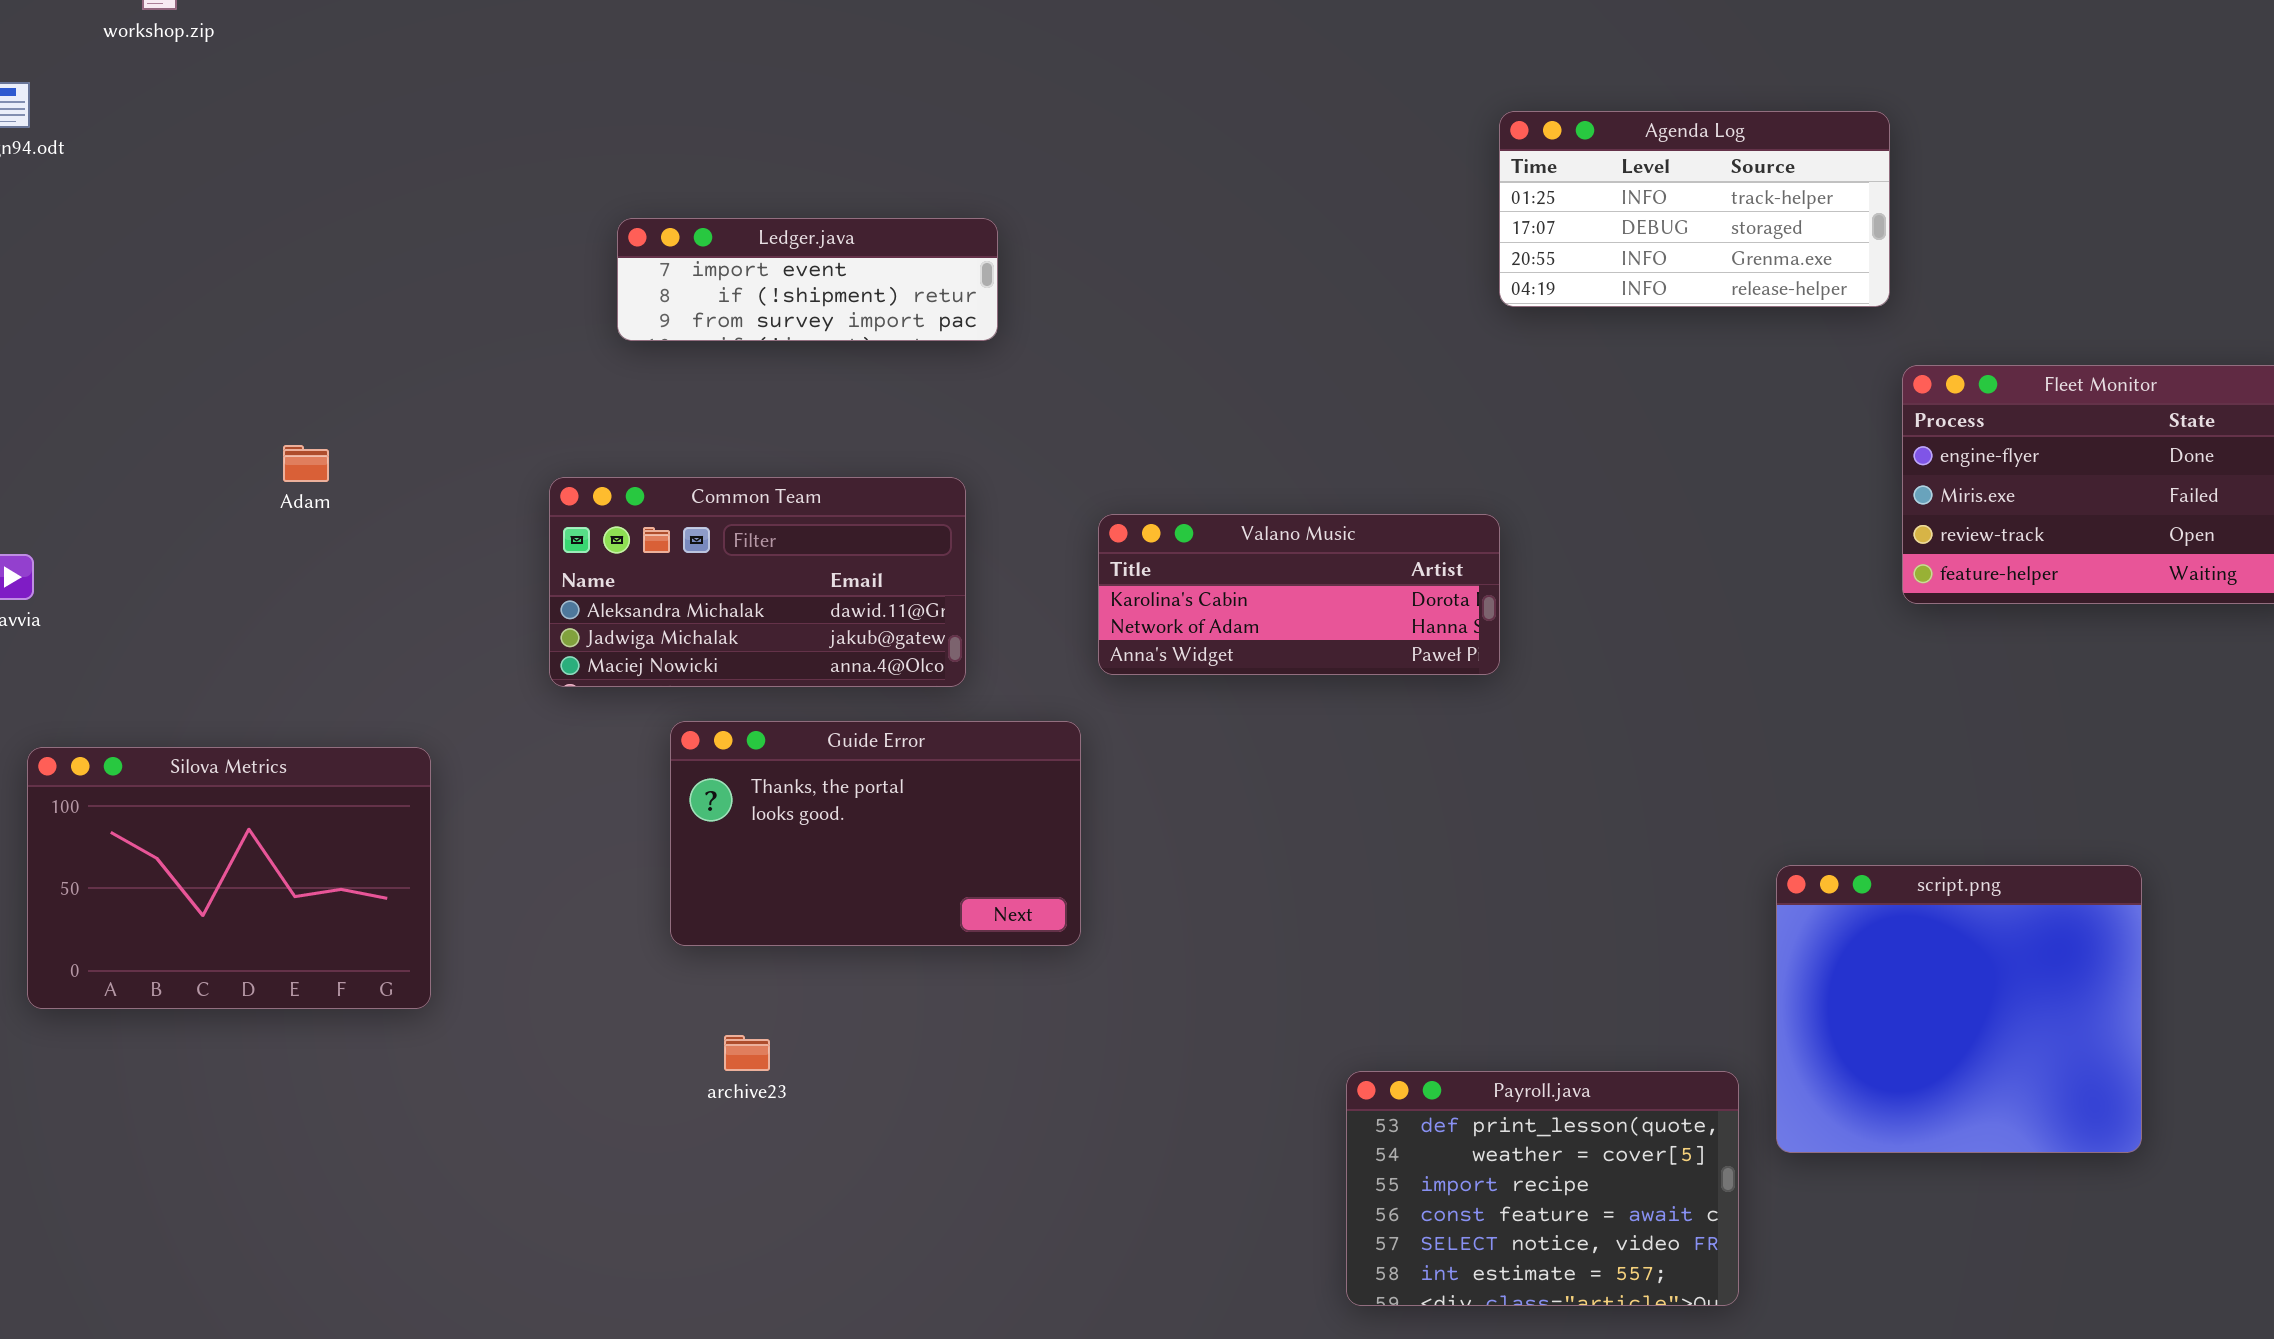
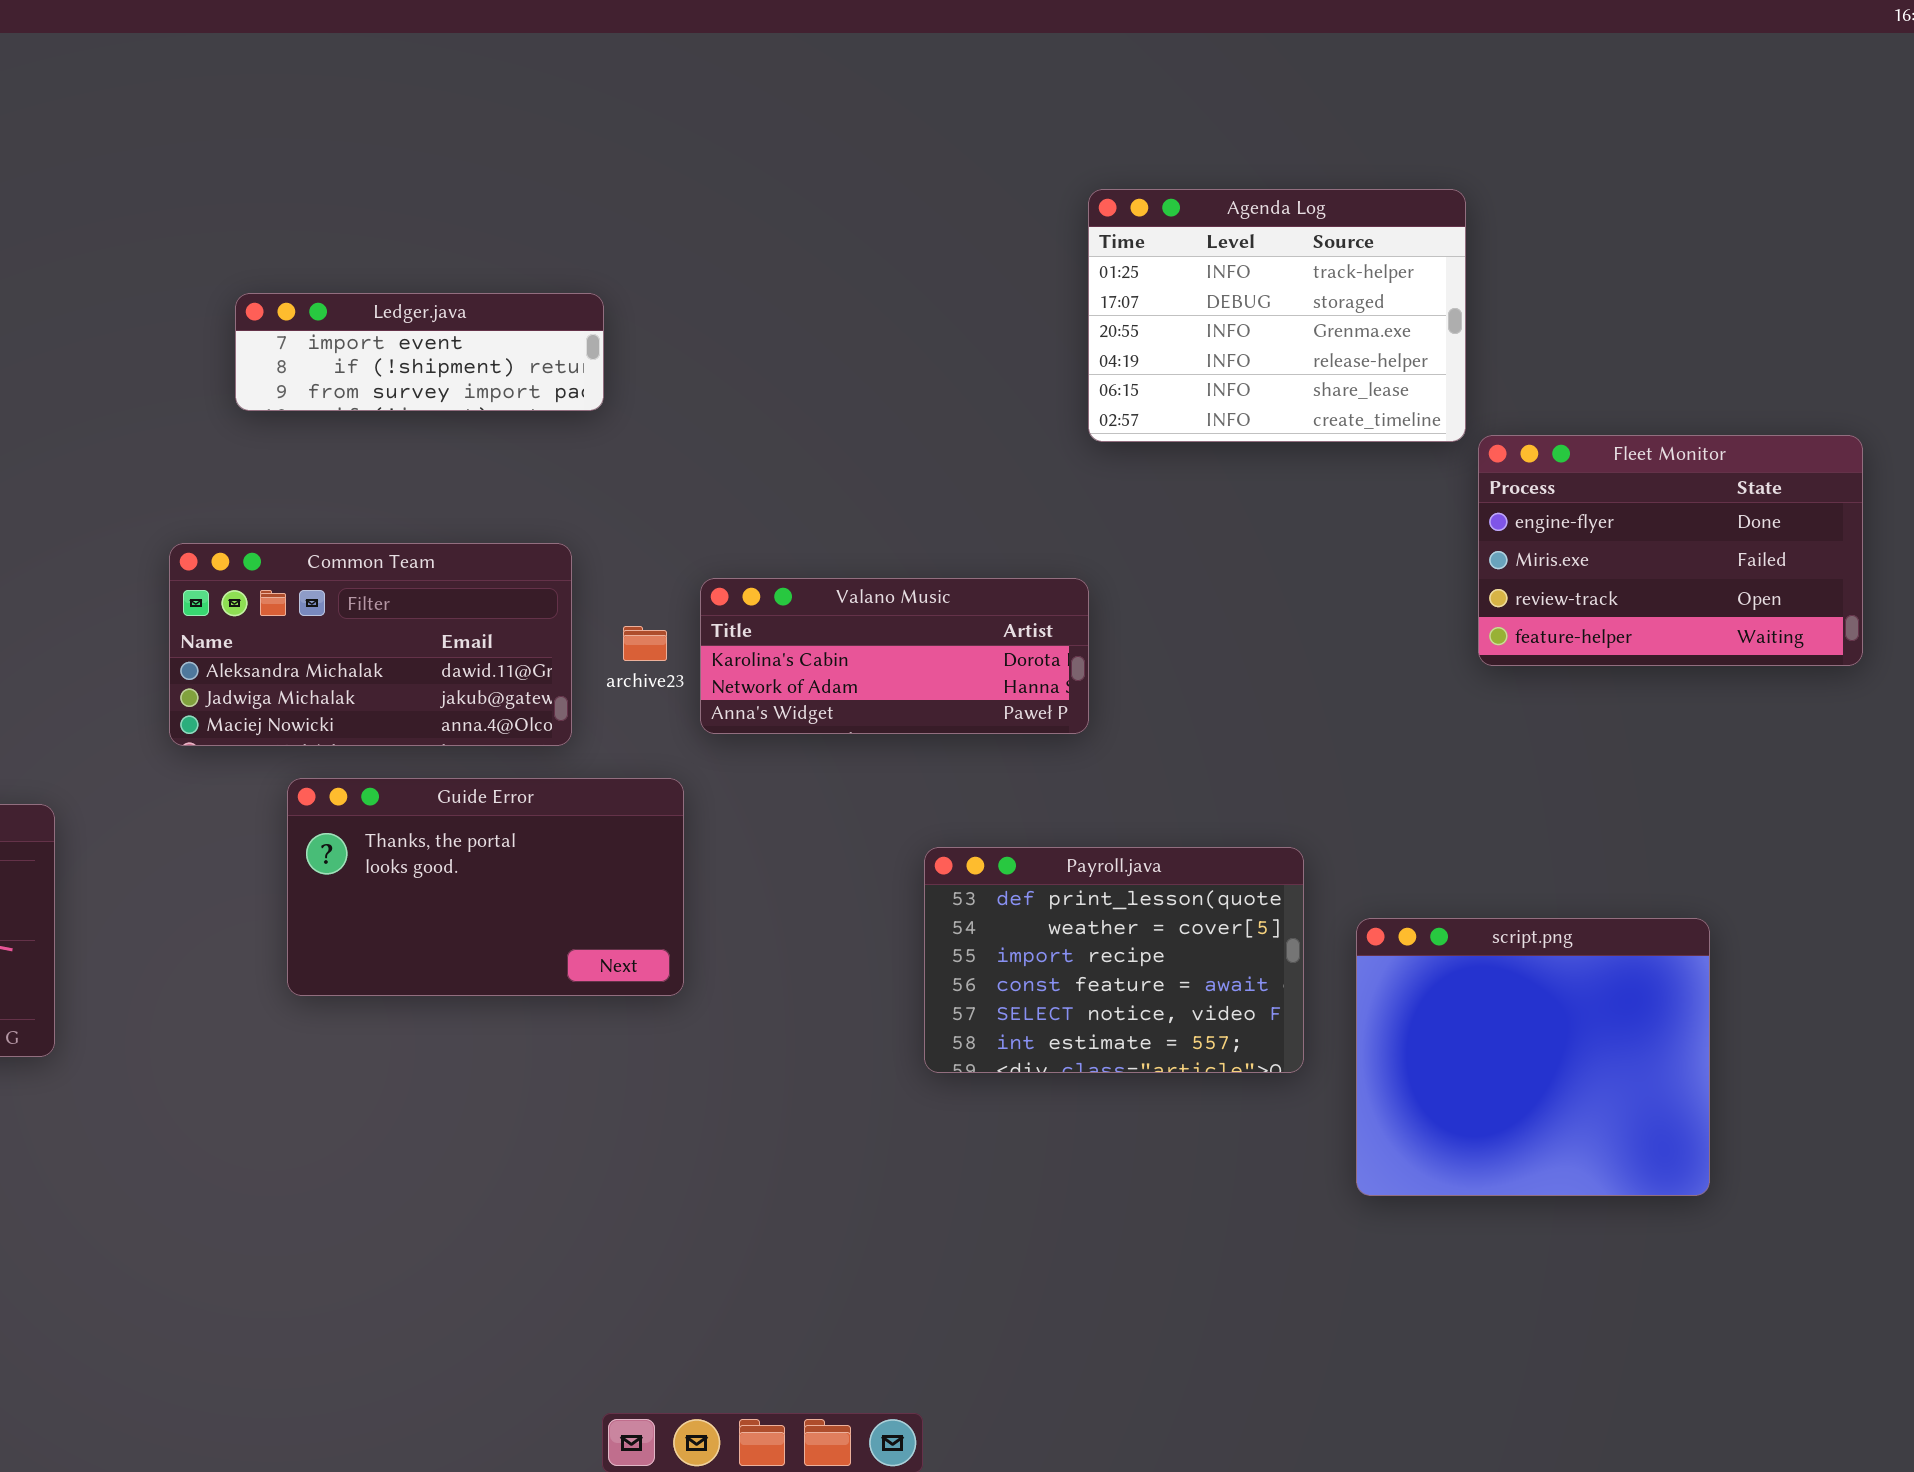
Agenda Log: [1499,111,1890,307] -> [1088,189,1466,442], resized
archive23: [724,1035,770,1071] -> [623,626,667,661], moved
Payroll.java: [1346,1071,1739,1306] -> [924,847,1304,1073], moved

